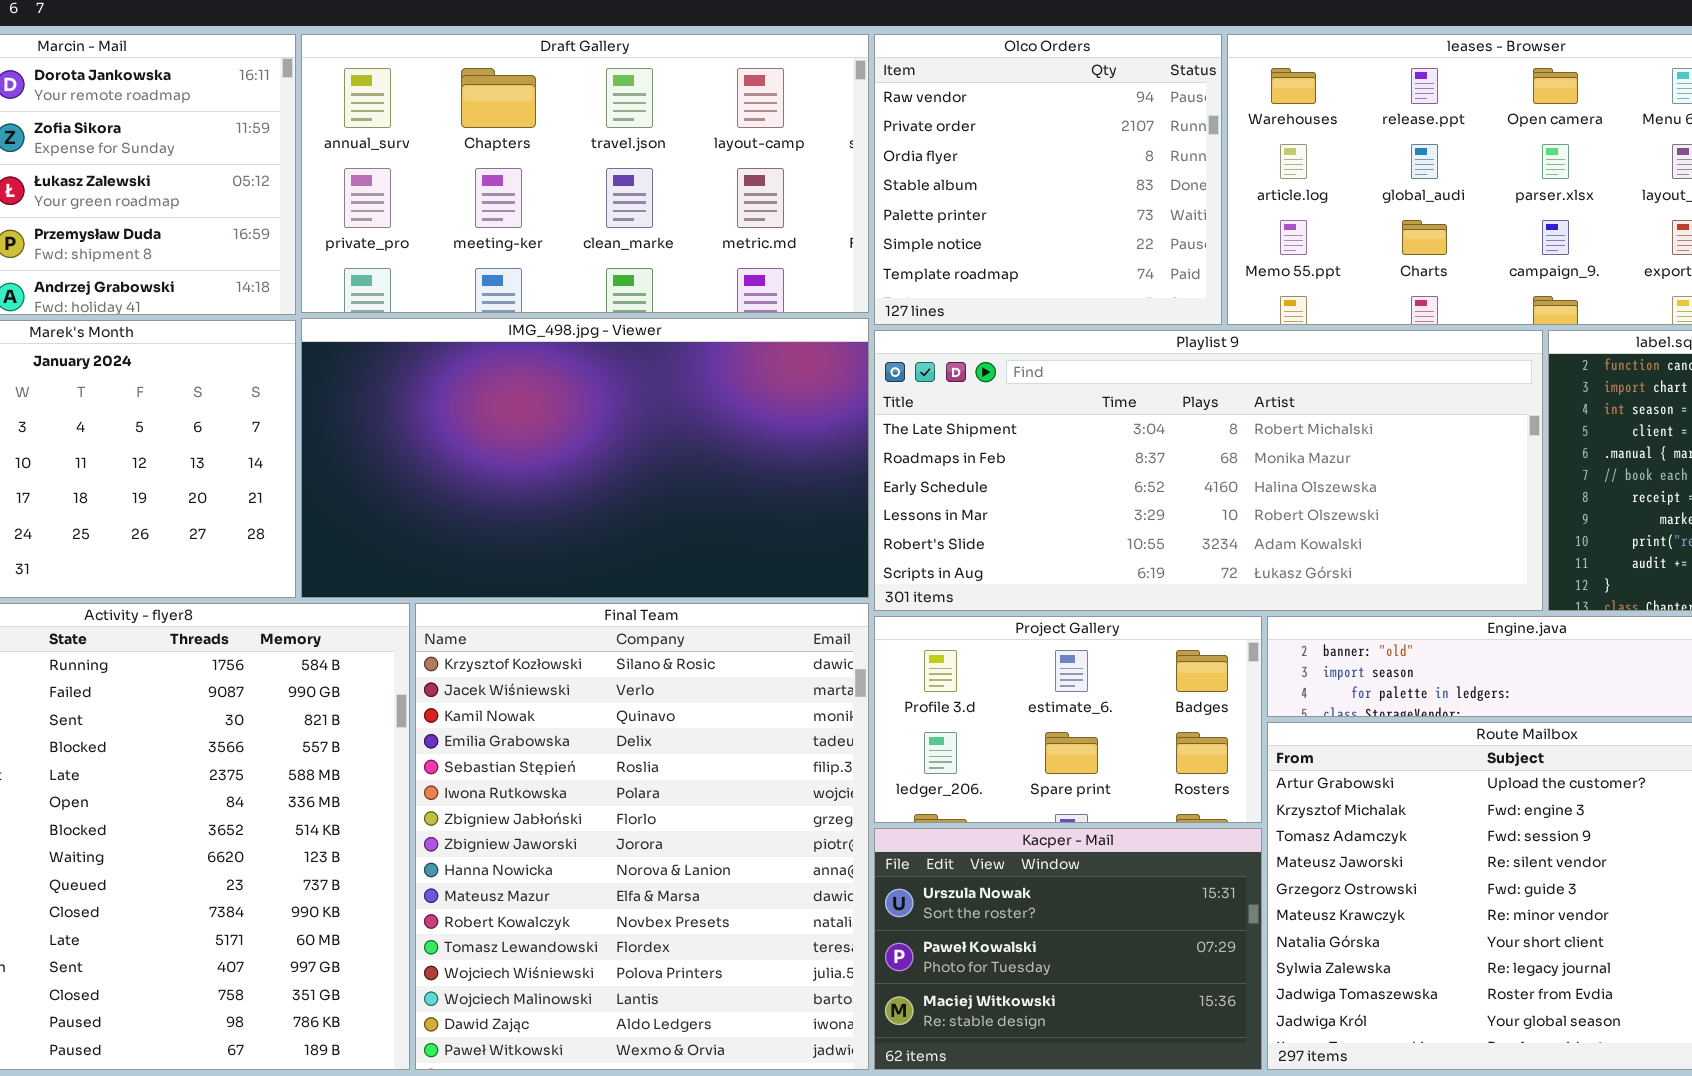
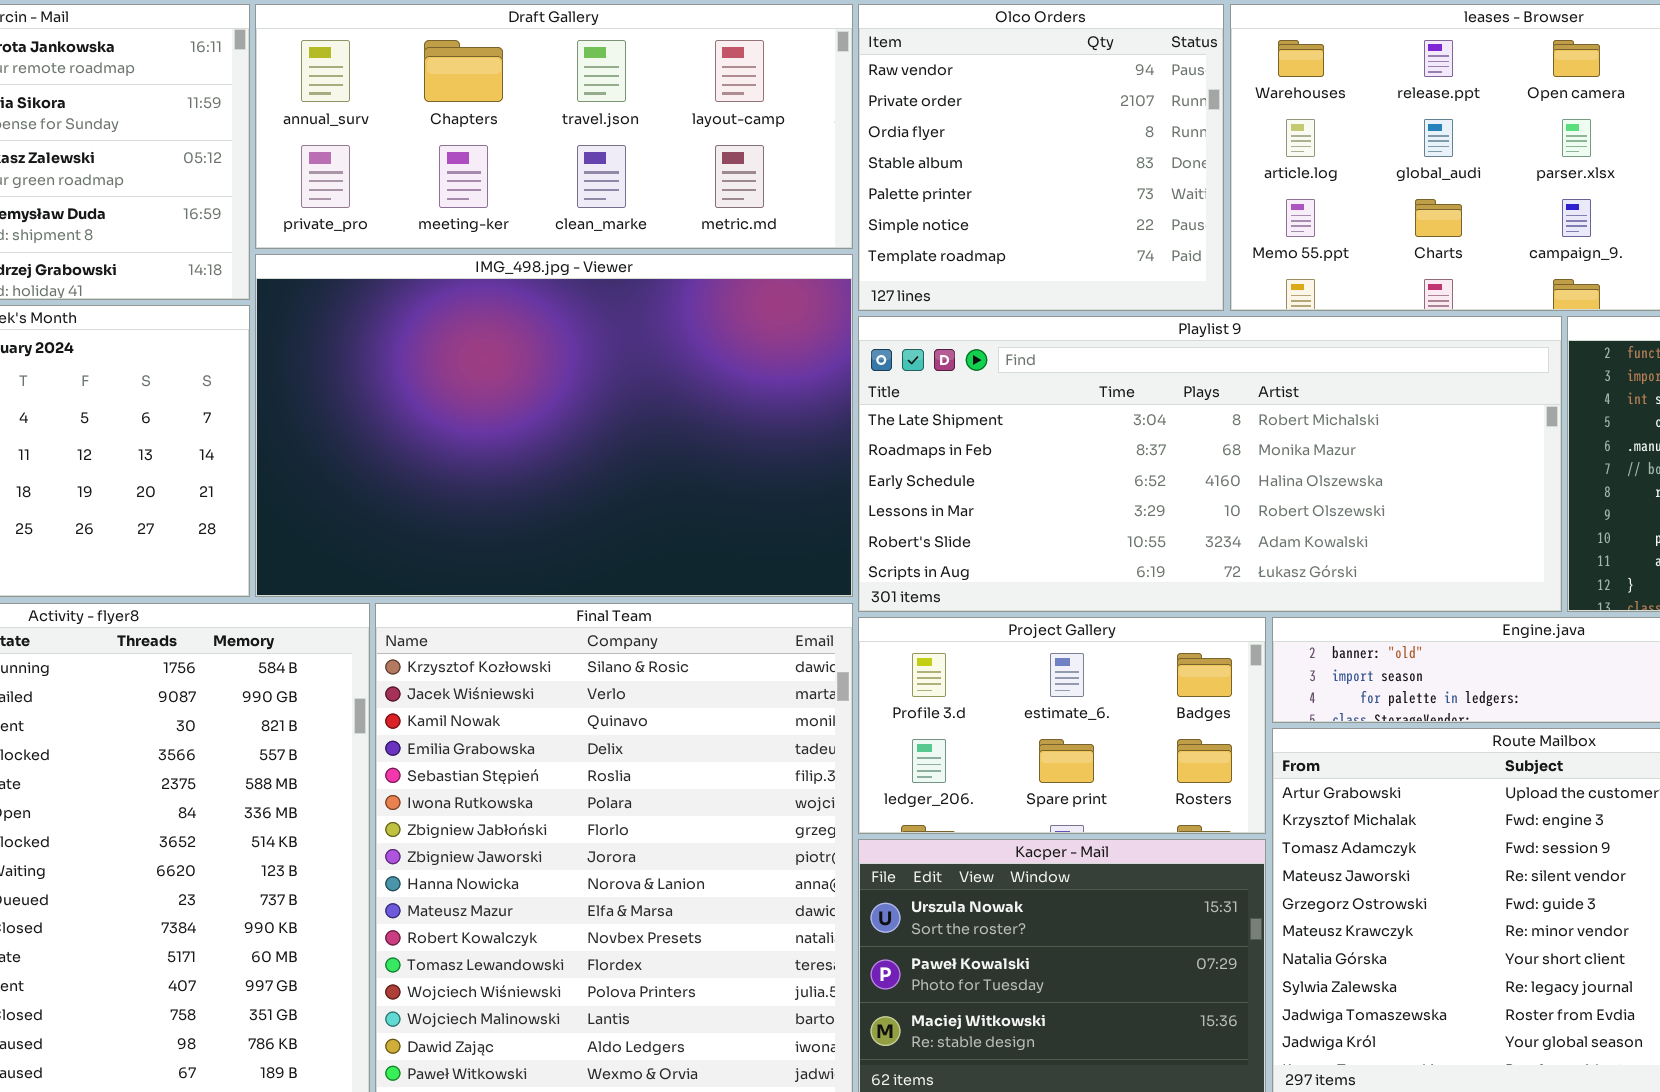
Draft Gallery: [301,34,869,313] -> [255,4,853,249], resized
IMG_498.jpg - Viewer: [301,318,869,598] -> [255,254,853,597], resized

